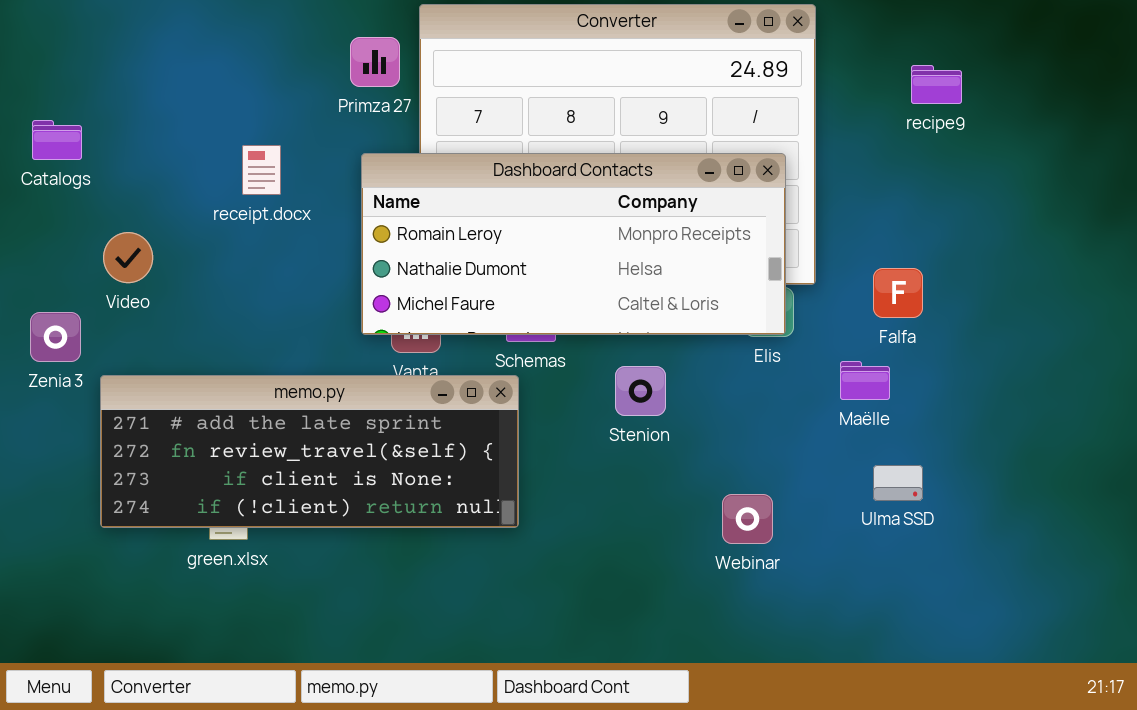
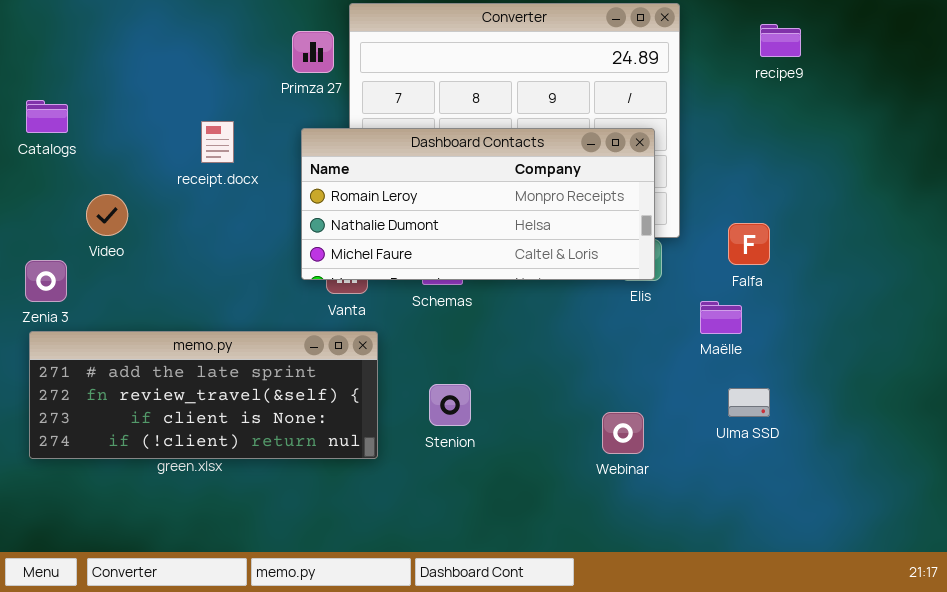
recipe9: [911,65,962,104] -> [760,24,801,57], moved
Stenion: [615,366,666,416] -> [429,384,471,426], moved
memo.py: [100,375,519,528] -> [29,331,378,459], moved

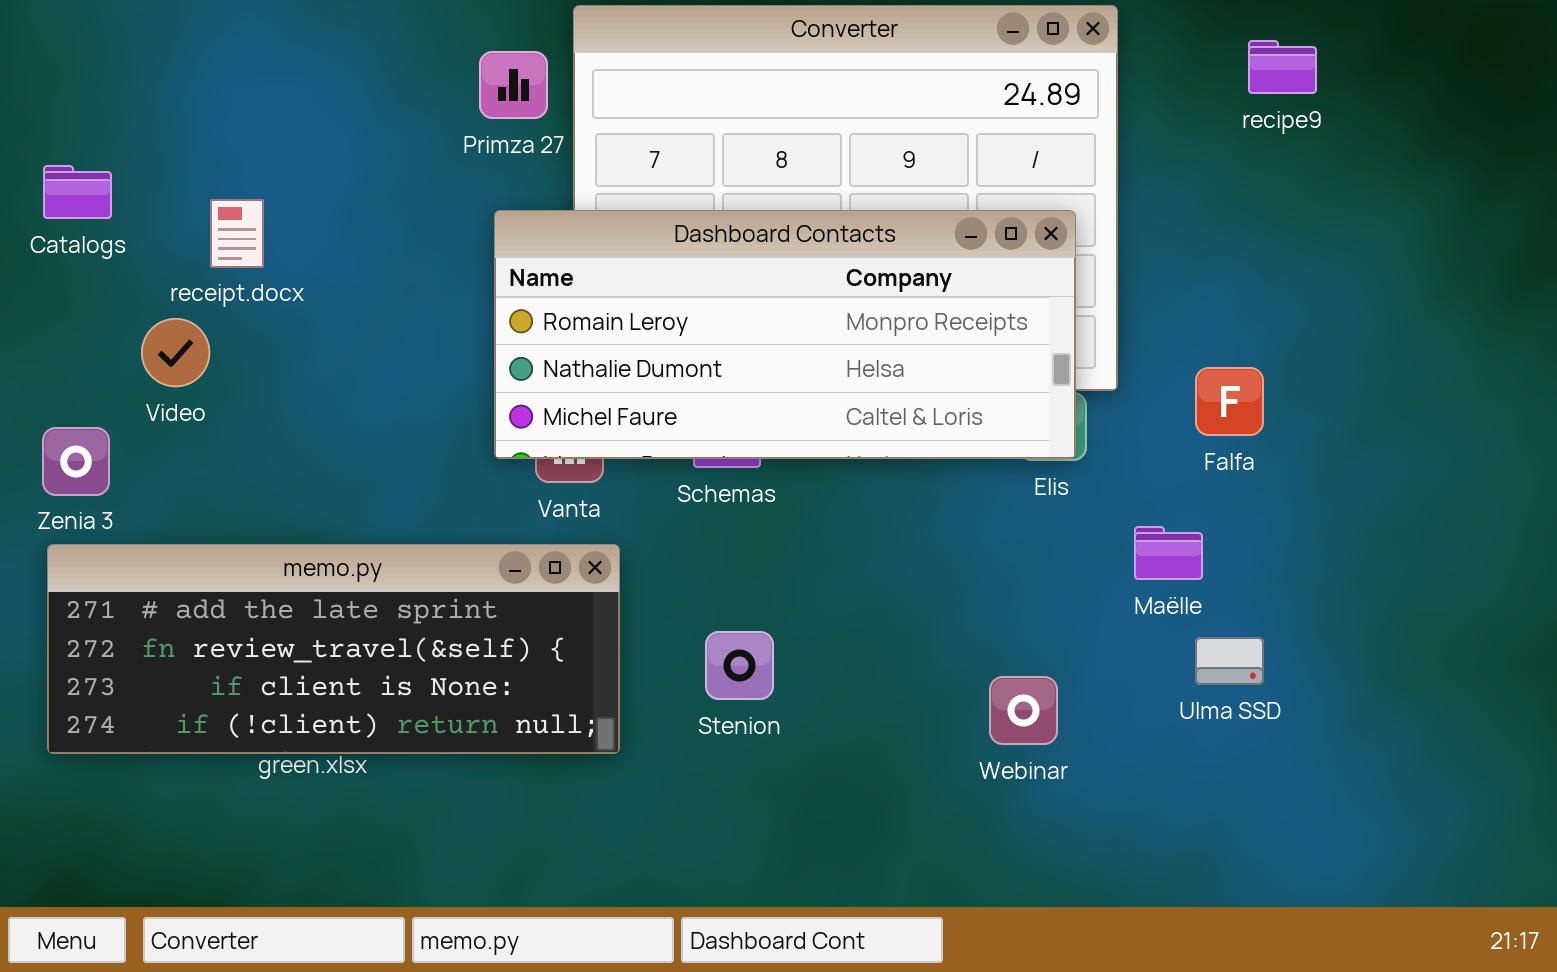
receipt.docx: [201,121,234,163] -> [210,199,264,268], moved
Maëlle: [700,301,742,334] -> [1134,526,1203,580], moved

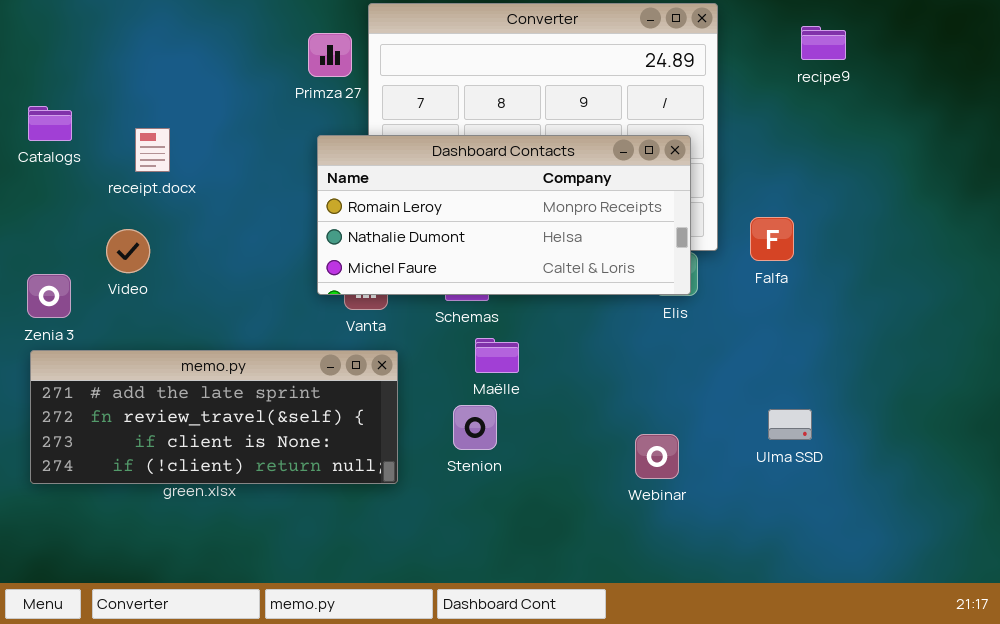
Video: [141,318,210,387] -> [106,229,150,273], moved
Falfa: [1195,367,1264,436] -> [750,217,794,261], moved
Maëlle: [1134,526,1203,580] -> [475,338,519,373], moved

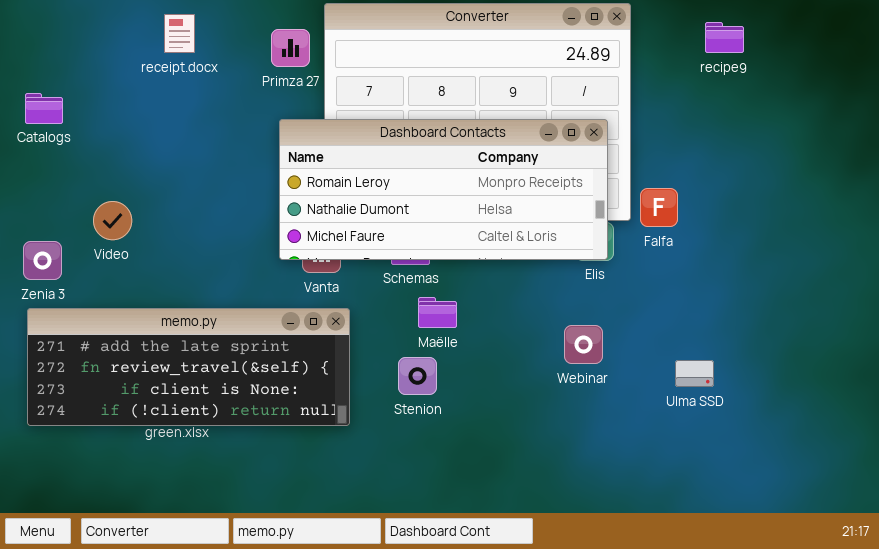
receipt.docx: [135,128,170,172] -> [164,14,195,53], moved
Falfa: [750,217,794,261] -> [640,188,678,227], moved
Webinar: [635,434,679,479] -> [564,325,603,364], moved

